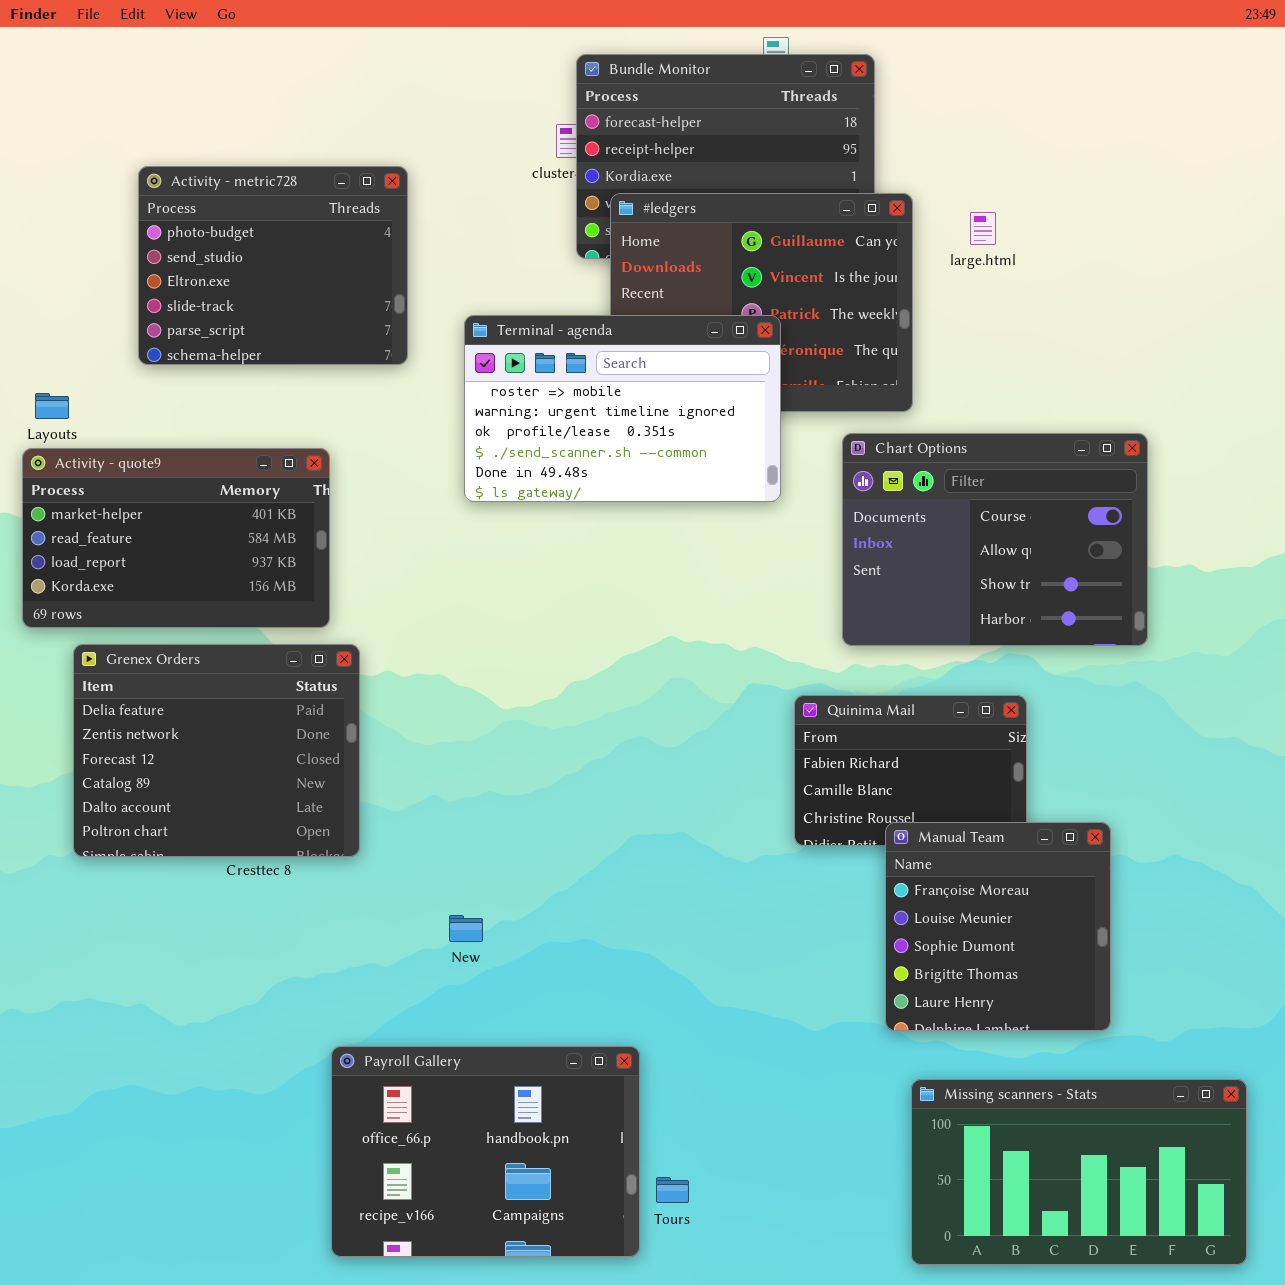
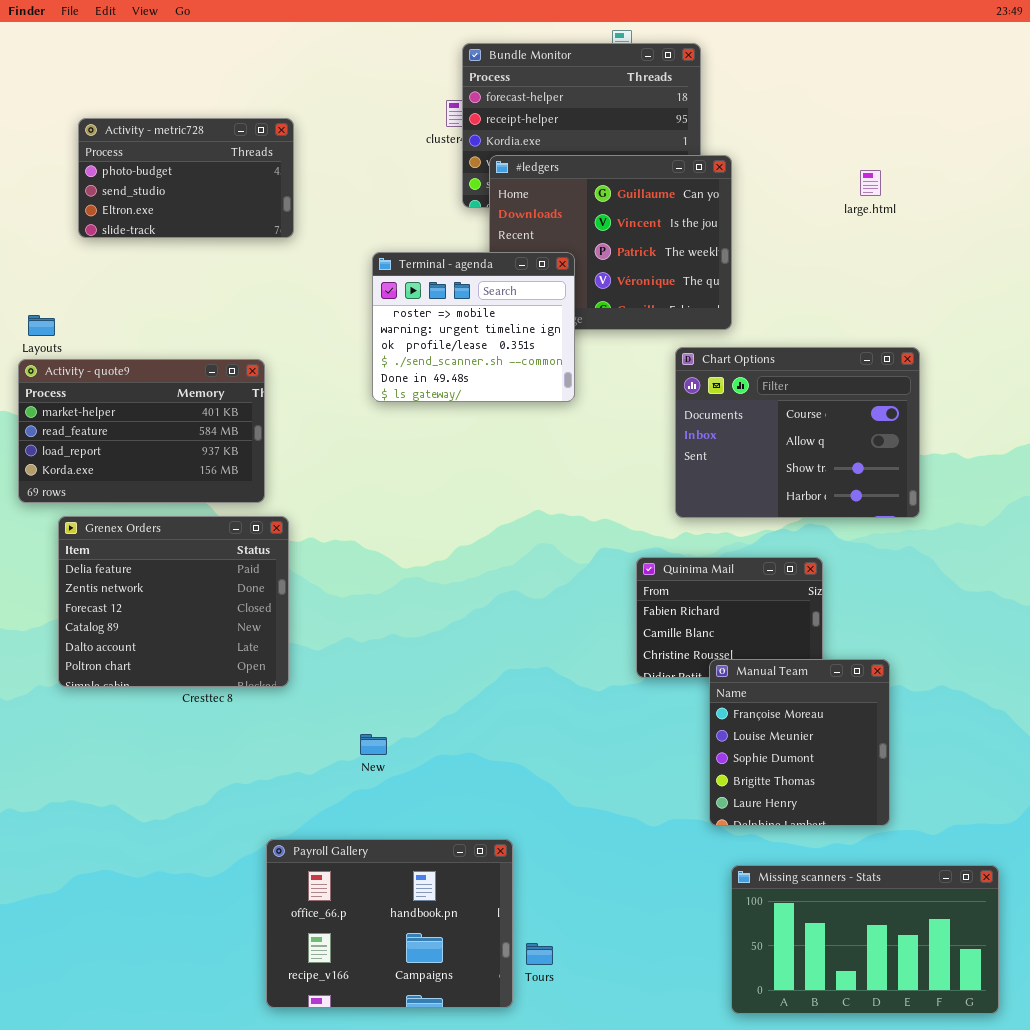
Activity - metric728: [138,166,408,365] -> [78,118,294,238], moved, resized
large.html: [970,212,996,245] -> [860,170,881,196], moved
Terminal - agenda: [464,315,781,502] -> [372,252,575,402], resized

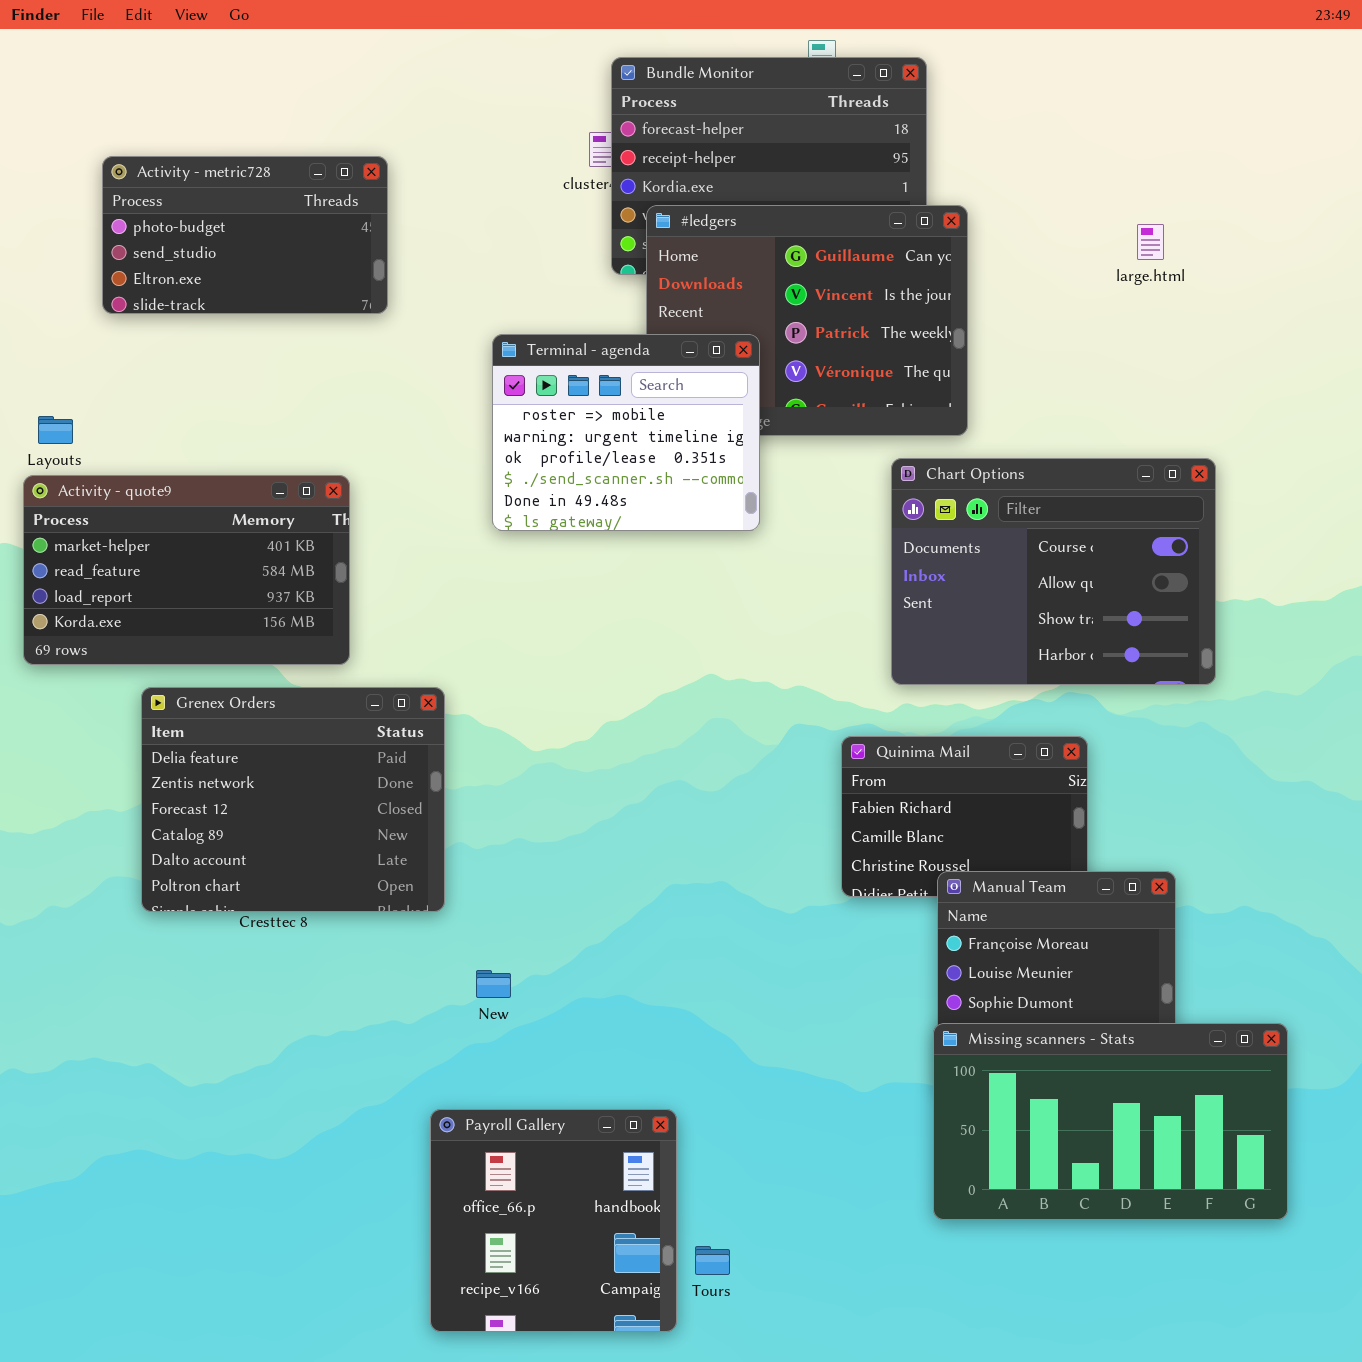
Grenex Orders: [58,516,289,687] -> [141,687,445,912], moved
Payroll Gallery: [266,839,513,1008] -> [430,1109,677,1332], resized
Missing scanners - Stats: [731,865,999,1014] -> [933,1023,1288,1220], moved

